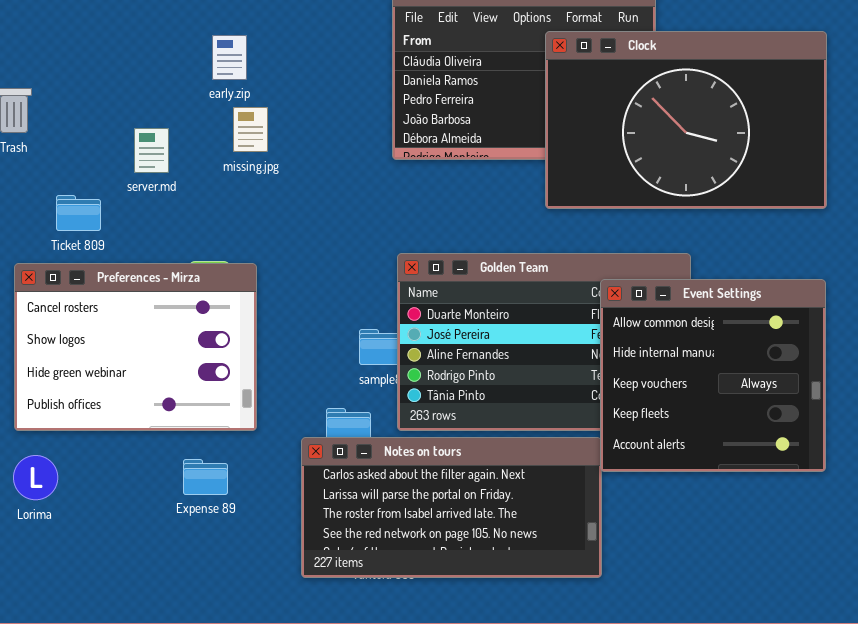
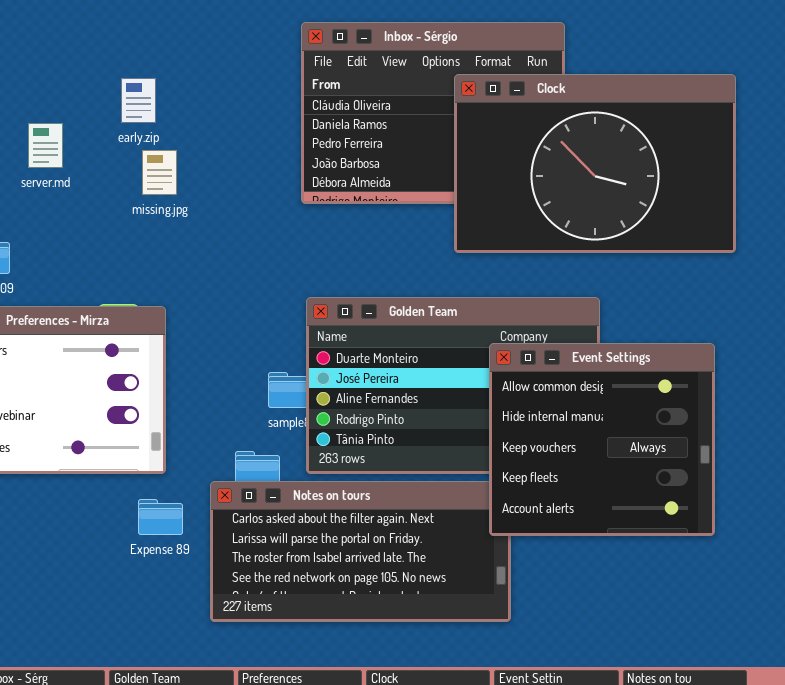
server.md: [134,128,169,173] -> [28,123,63,168], moved
Event Settings: [600,279,826,472] -> [489,343,715,536], moved
Expense 89: [183,459,228,495] -> [138,499,183,535], moved

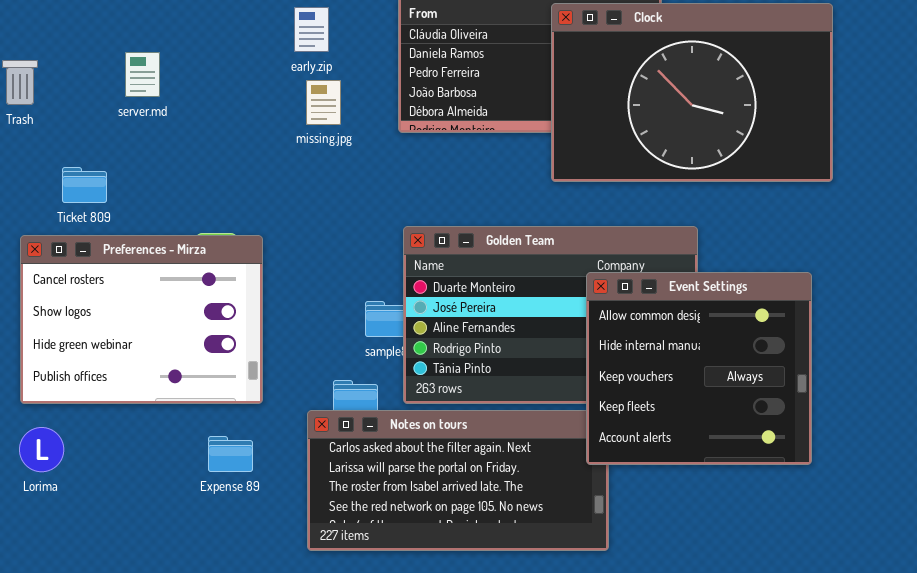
early.zip: [121,78,156,123] -> [294,7,329,52], moved
missing.jpg: [142,150,177,195] -> [306,80,341,125], moved
Expense 89: [138,499,183,535] -> [208,436,253,472], moved

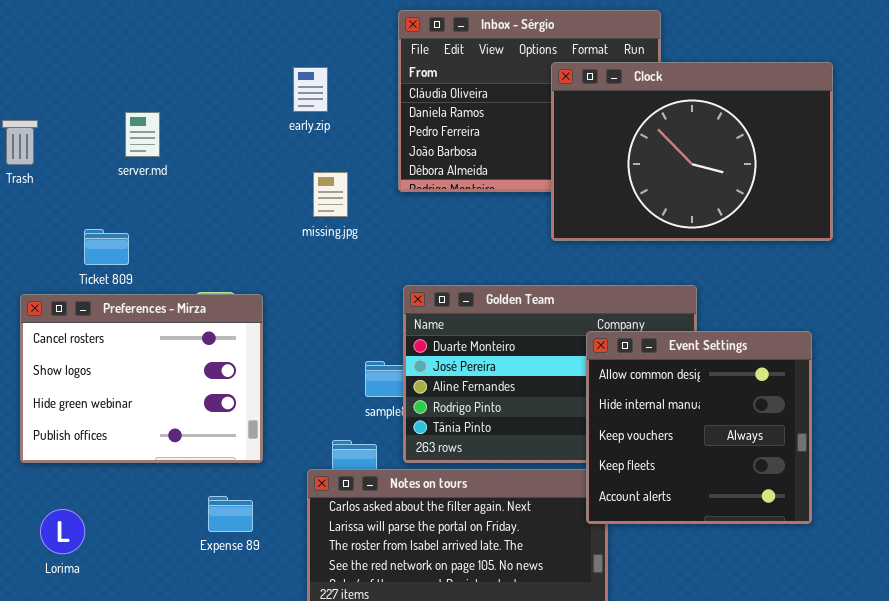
missing.jpg: [306,80,341,125] -> [313,172,348,217], moved
Ticket 809: [62,167,107,203] -> [84,229,129,265], moved
Lorima: [19,427,64,472] -> [40,509,85,554], moved

